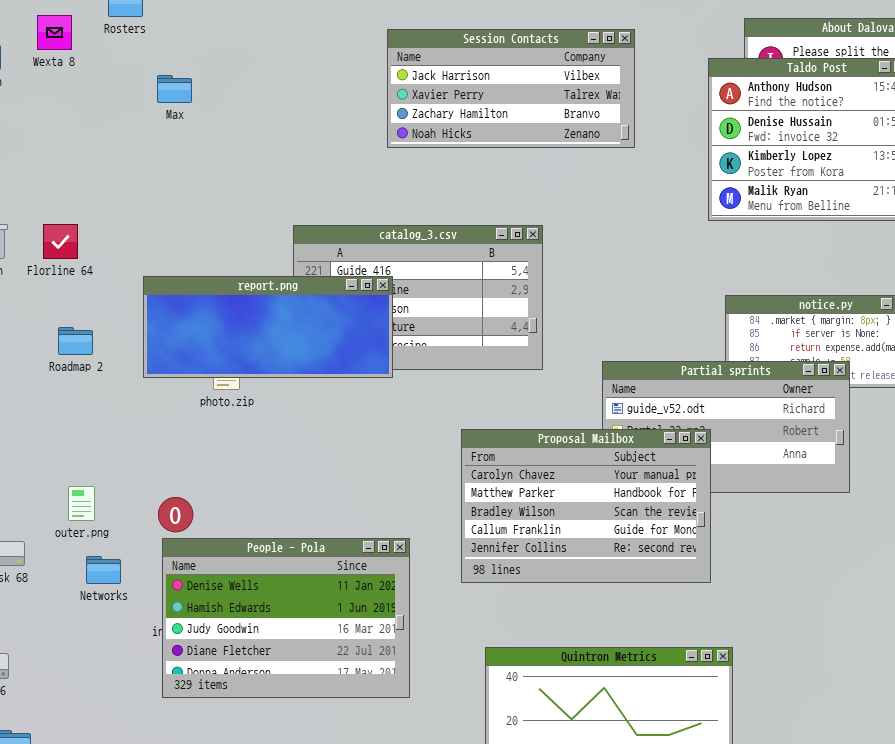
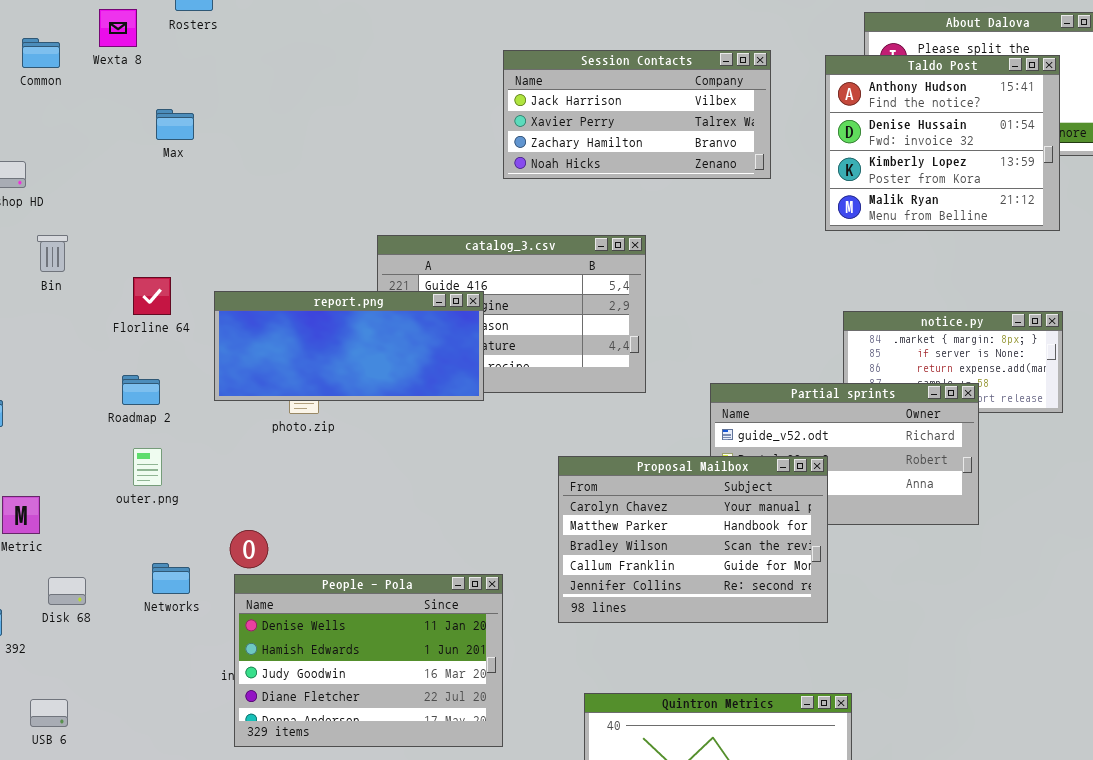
Session Contacts: [387,29,635,148] -> [503,50,771,179], moved
Max: [157,75,192,103] -> [156,109,194,140], moved
Florline 64: [43,224,78,259] -> [133,277,171,315], moved
Roadmap 2: [58,327,93,355] -> [122,375,160,405], moved
outer.png: [68,486,95,521] -> [133,448,162,486], moved
Networks: [86,556,121,584] -> [152,563,190,594], moved

